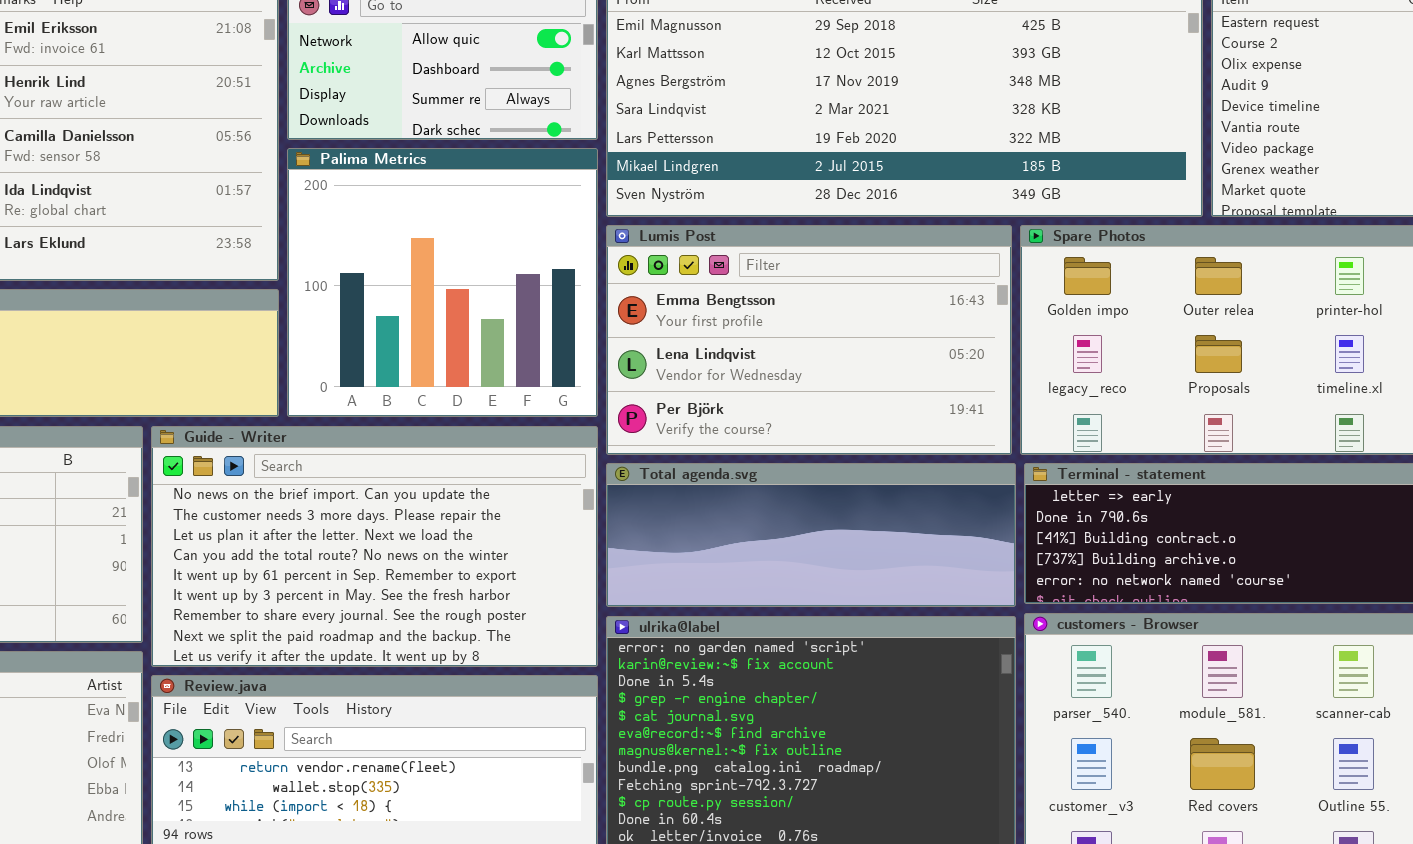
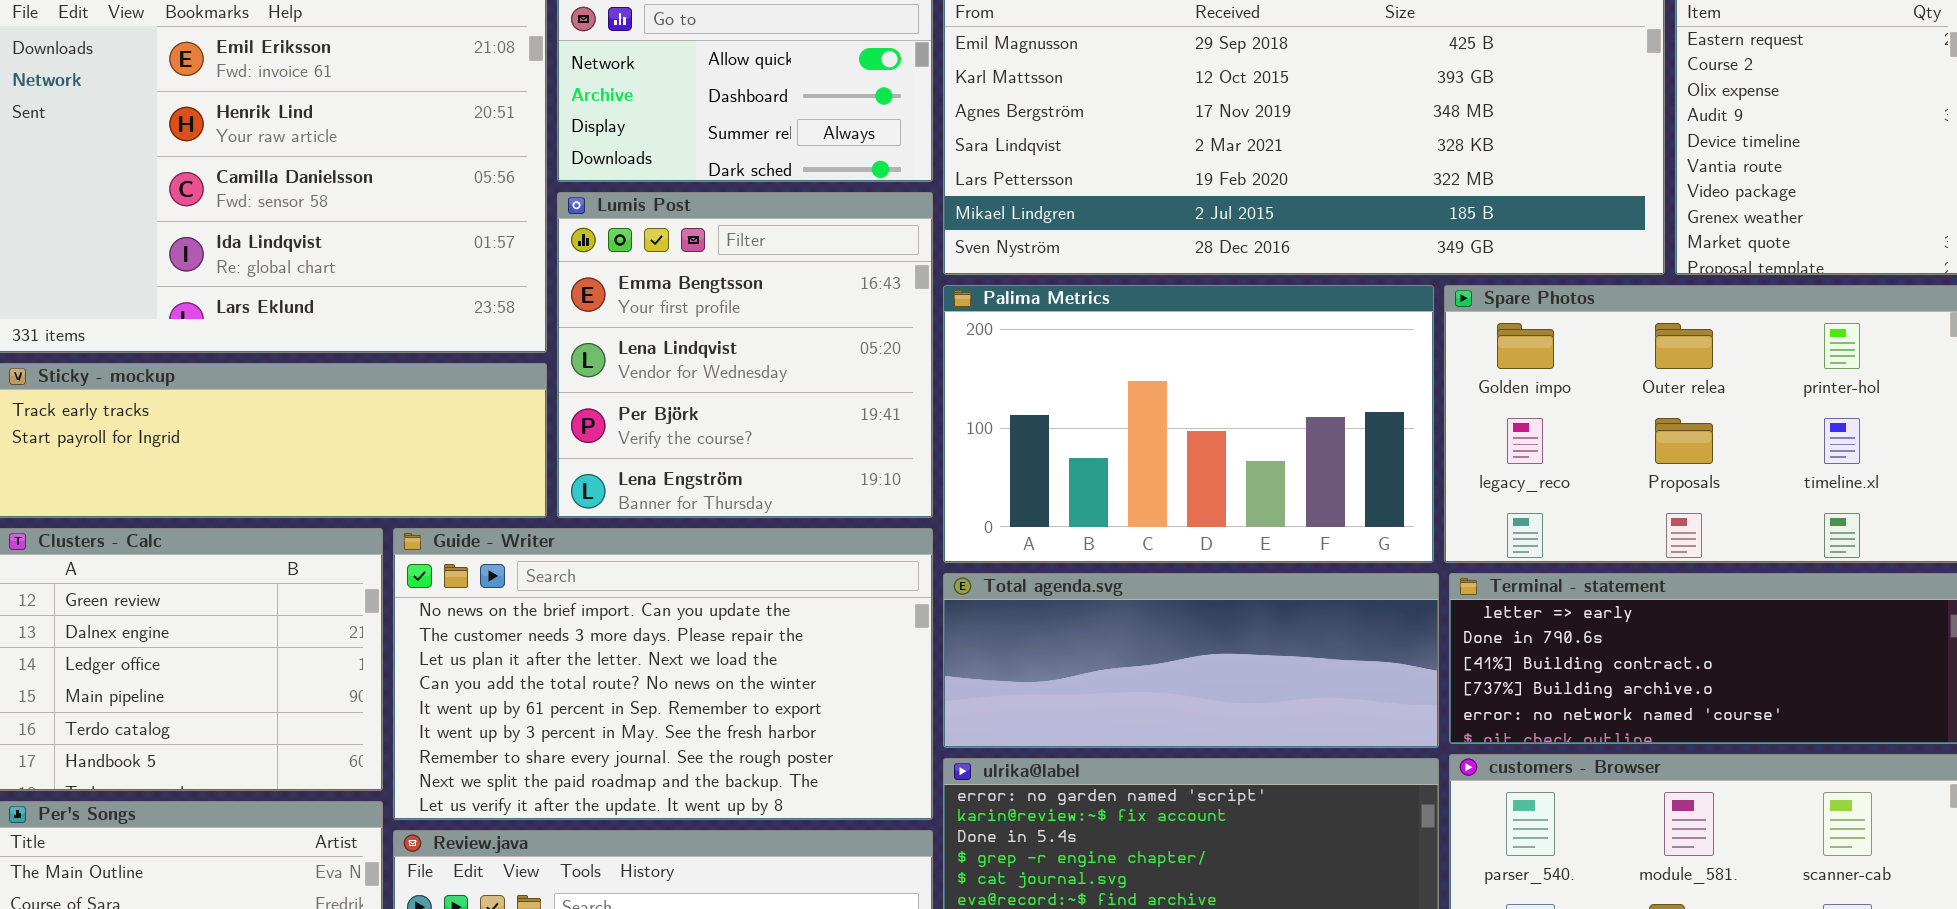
Palima Metrics: [287,148,598,417] -> [943,285,1434,563], moved, resized
Lumis Post: [606,225,1012,455] -> [557,192,933,518], moved, resized

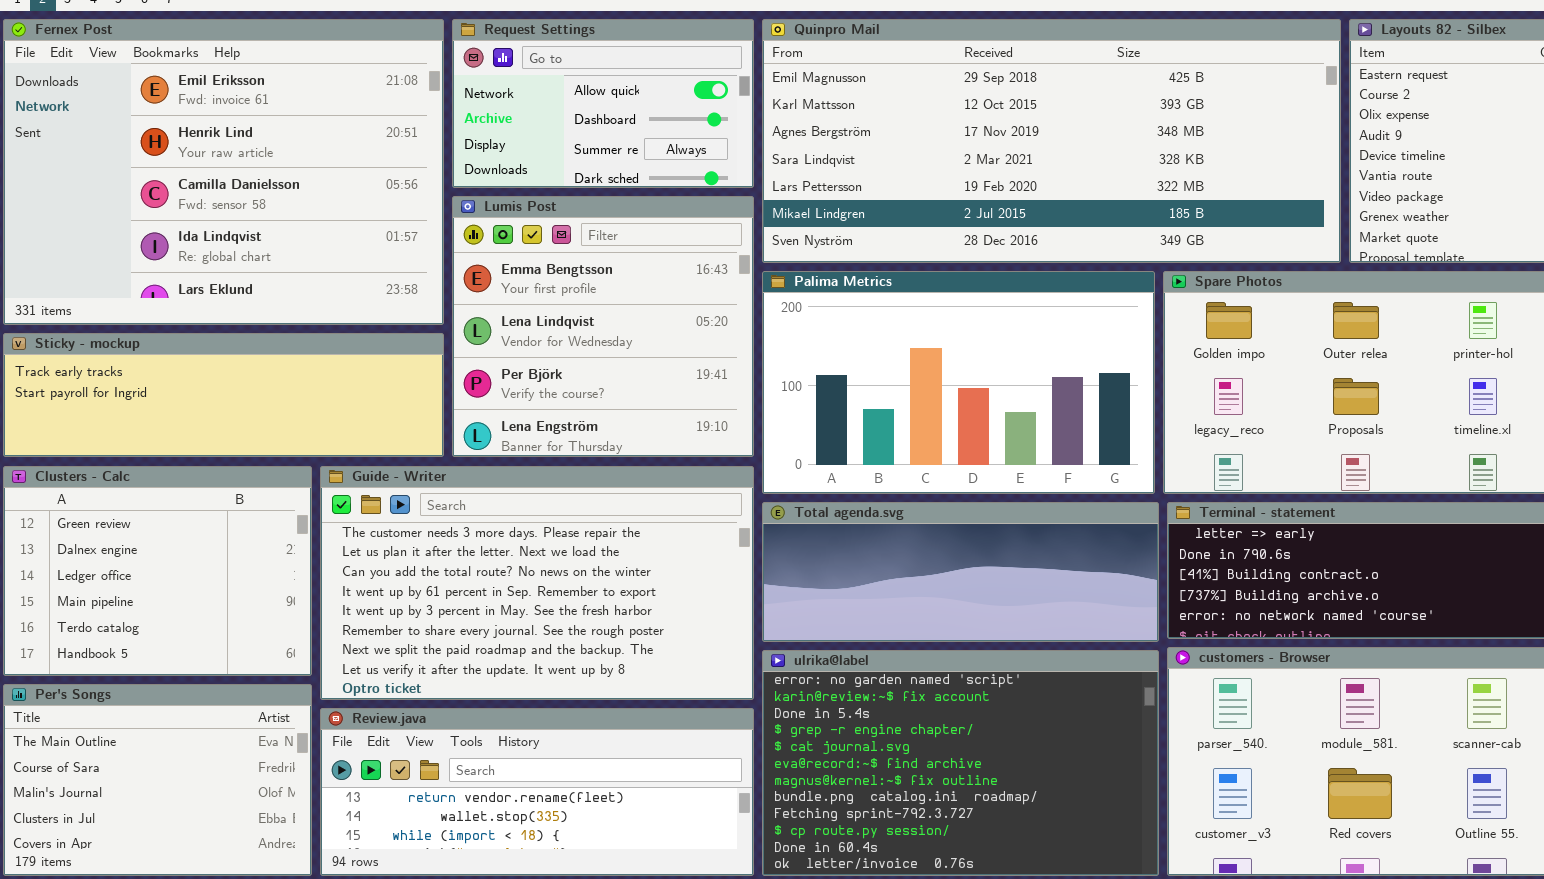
Guide - Writer: [393,528,933,820] -> [320,466,754,700], scrolled down 1 row

